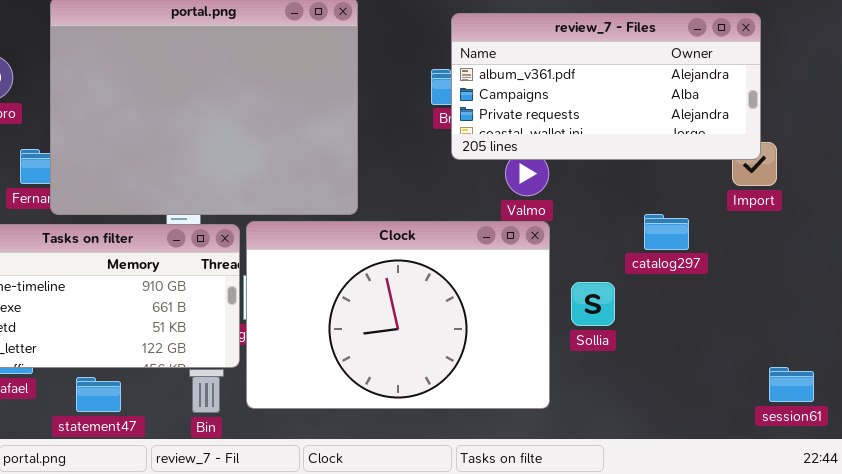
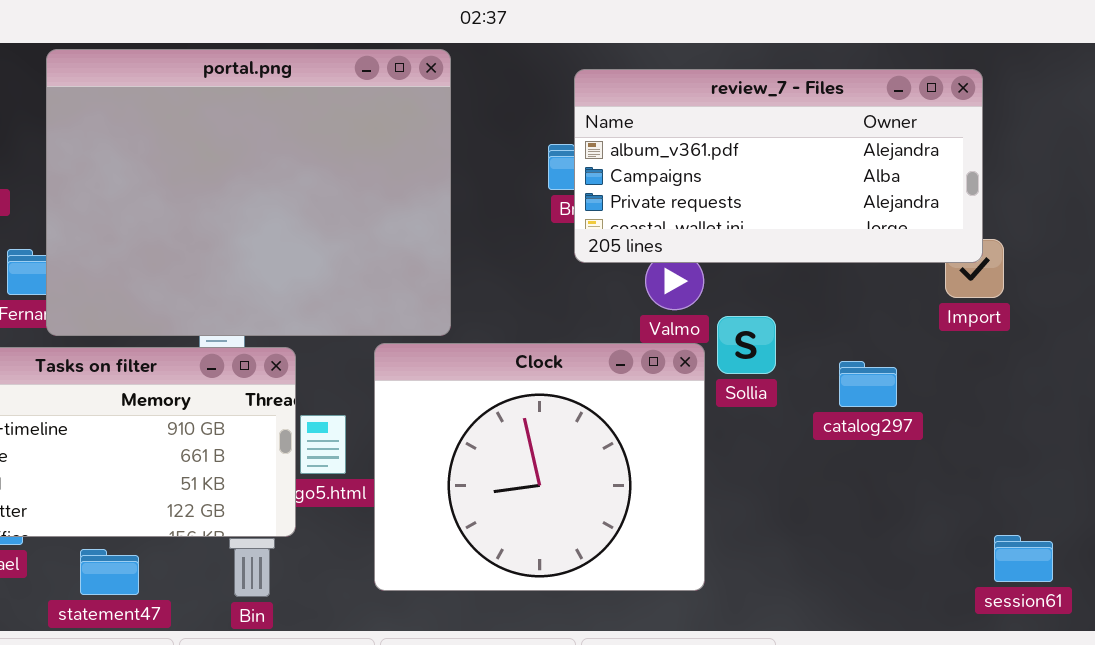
catalog297: [644,214,689,250] -> [839,361,897,407], moved
Clock: [246,221,550,409] -> [374,343,705,591], resized
Sollia: [571,282,615,326] -> [717,316,776,374], moved

